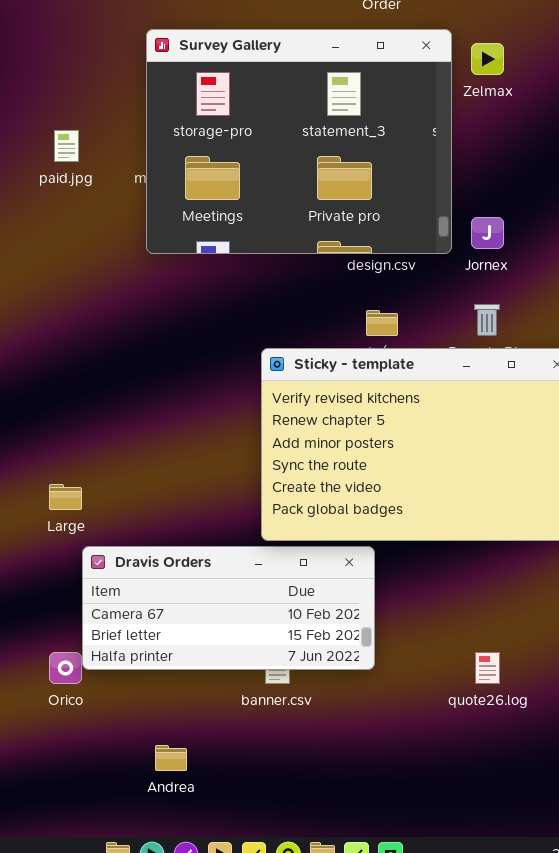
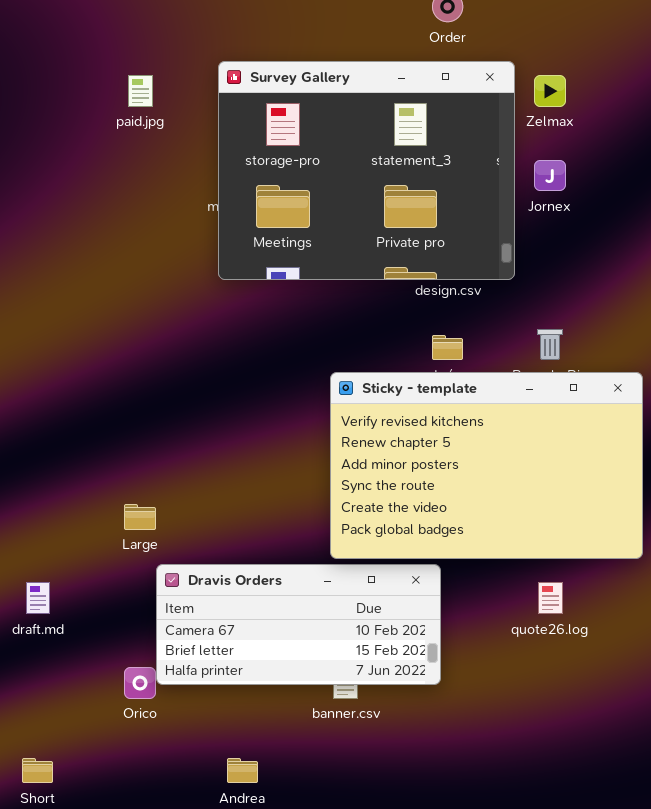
paid.jpg: [54,130,79,162] -> [128,75,153,107], moved
Jornex: [471,217,504,249] -> [534,160,566,191], moved
quote26.log: [475,652,500,684] -> [538,582,563,614], moved

